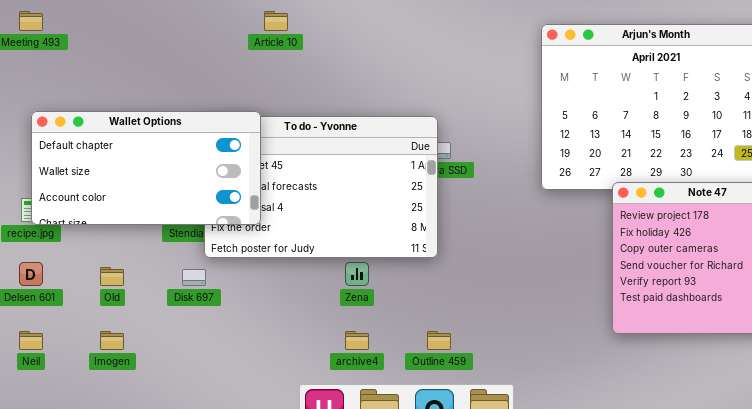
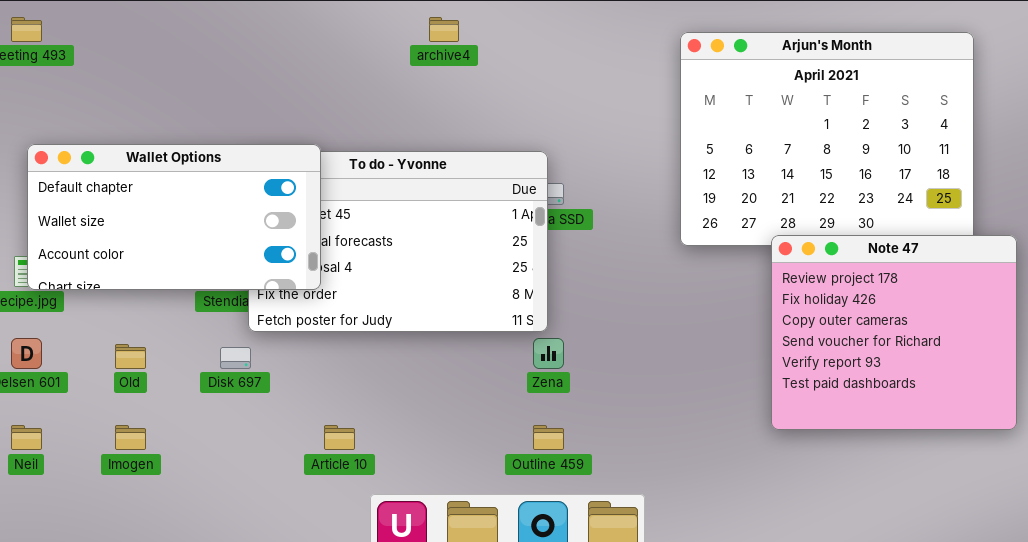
Article 10: [264,11,288,31] -> [324,425,355,450], moved
Zena: [345,262,369,286] -> [533,338,564,369], moved
archive4: [345,331,369,350] -> [429,17,459,42], moved

